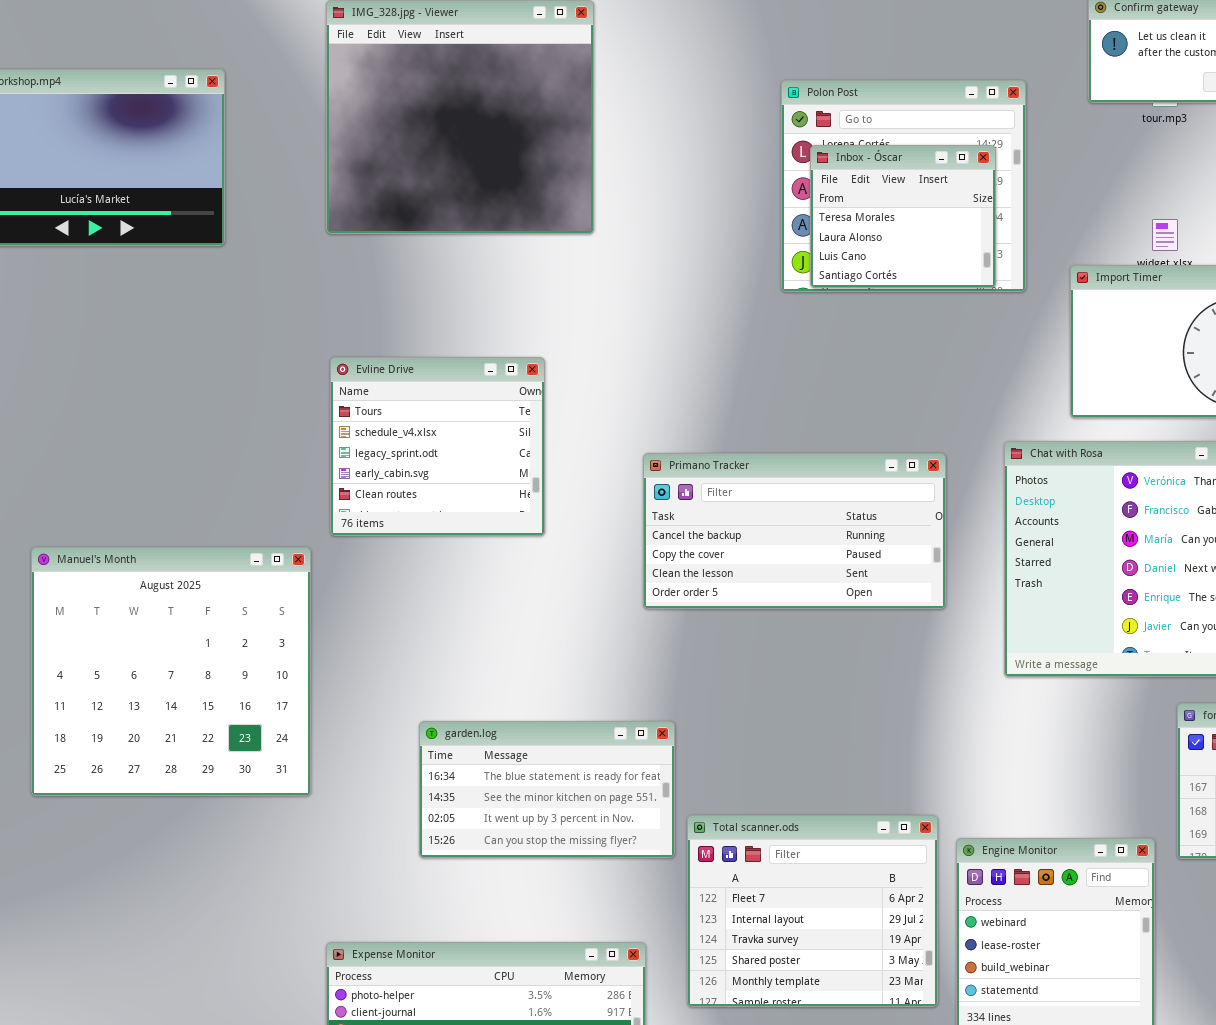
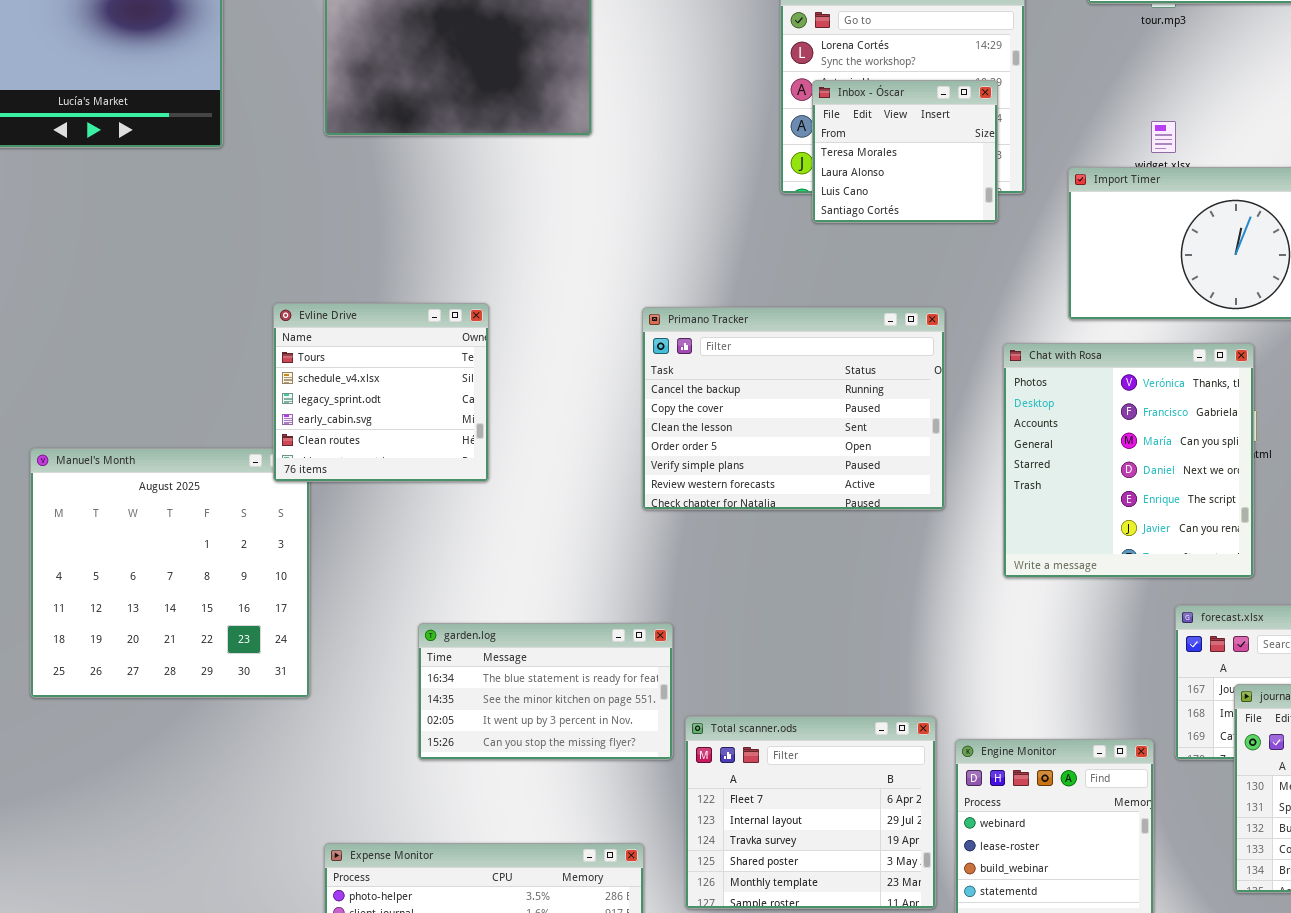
Inbox - Óscar: [810,145,996,288] -> [812,80,998,223], moved
Evline Drive: [330,357,545,536] -> [273,303,489,482], moved
Primano Tracker: [643,453,946,609] -> [642,307,945,510], resized

